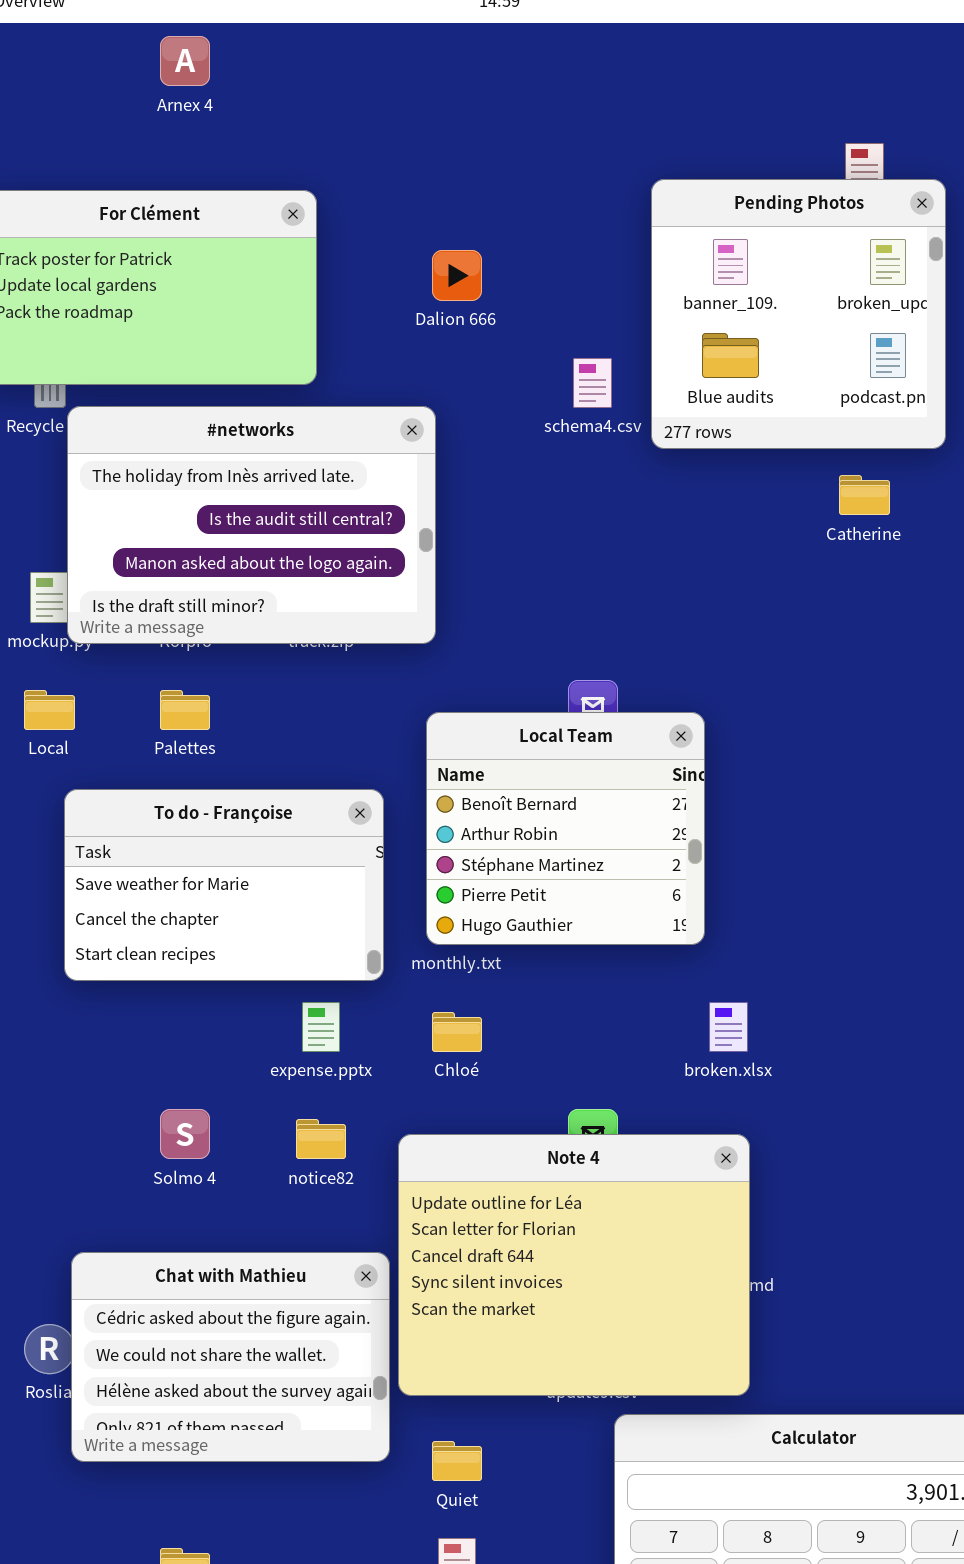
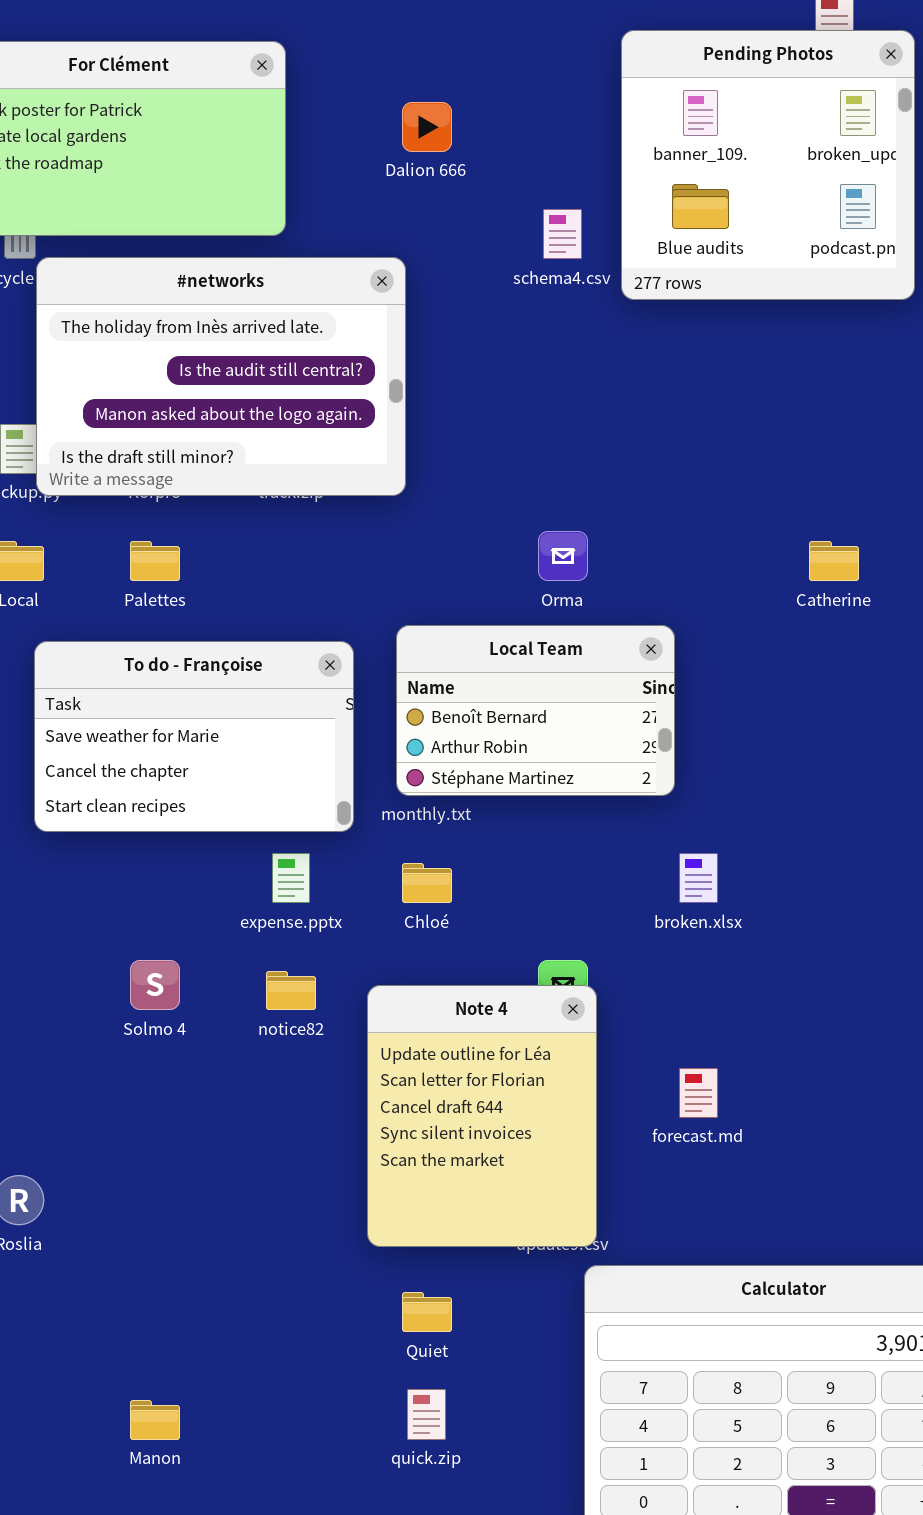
Catherine: [839,475,890,515] -> [809,541,859,581], moved
Local Team: [426,712,705,945] -> [396,625,675,796], resized
Note 4: [398,1134,750,1396] -> [367,985,597,1247], resized
Chat with Mathieu: [71,1252,390,1462] -> none, closed

